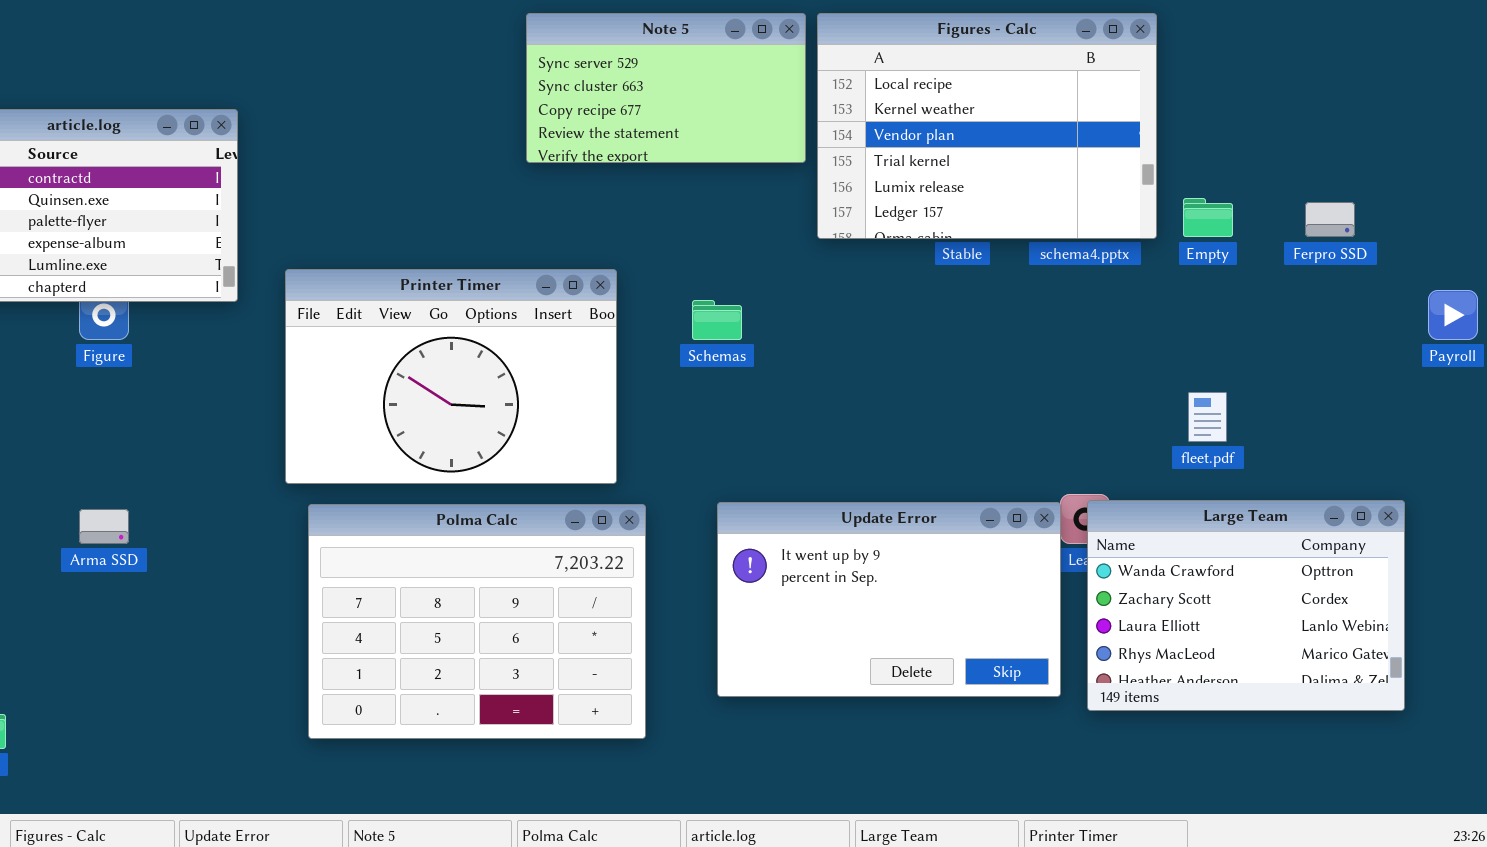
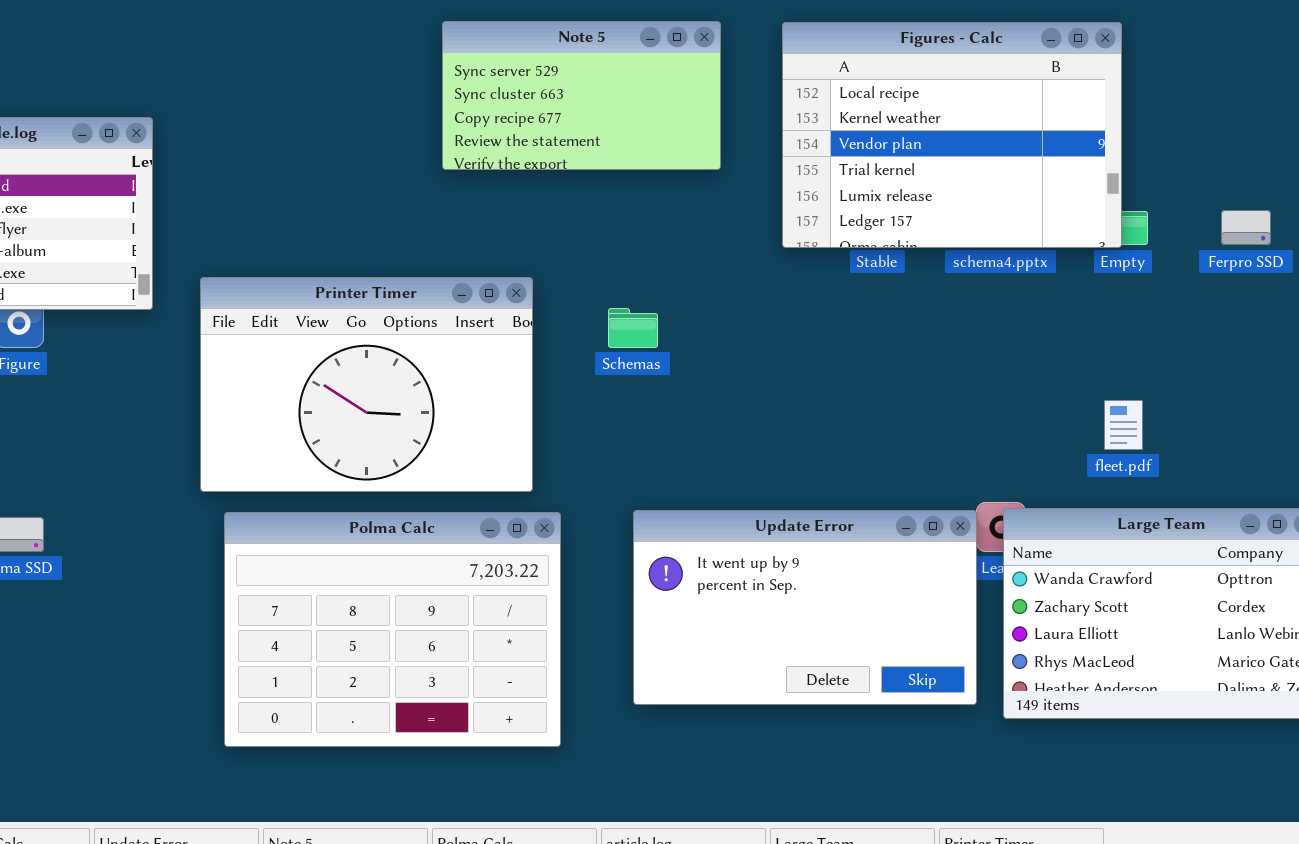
Figures - Calc: [817,13,1157,239] -> [782,22,1122,248], moved

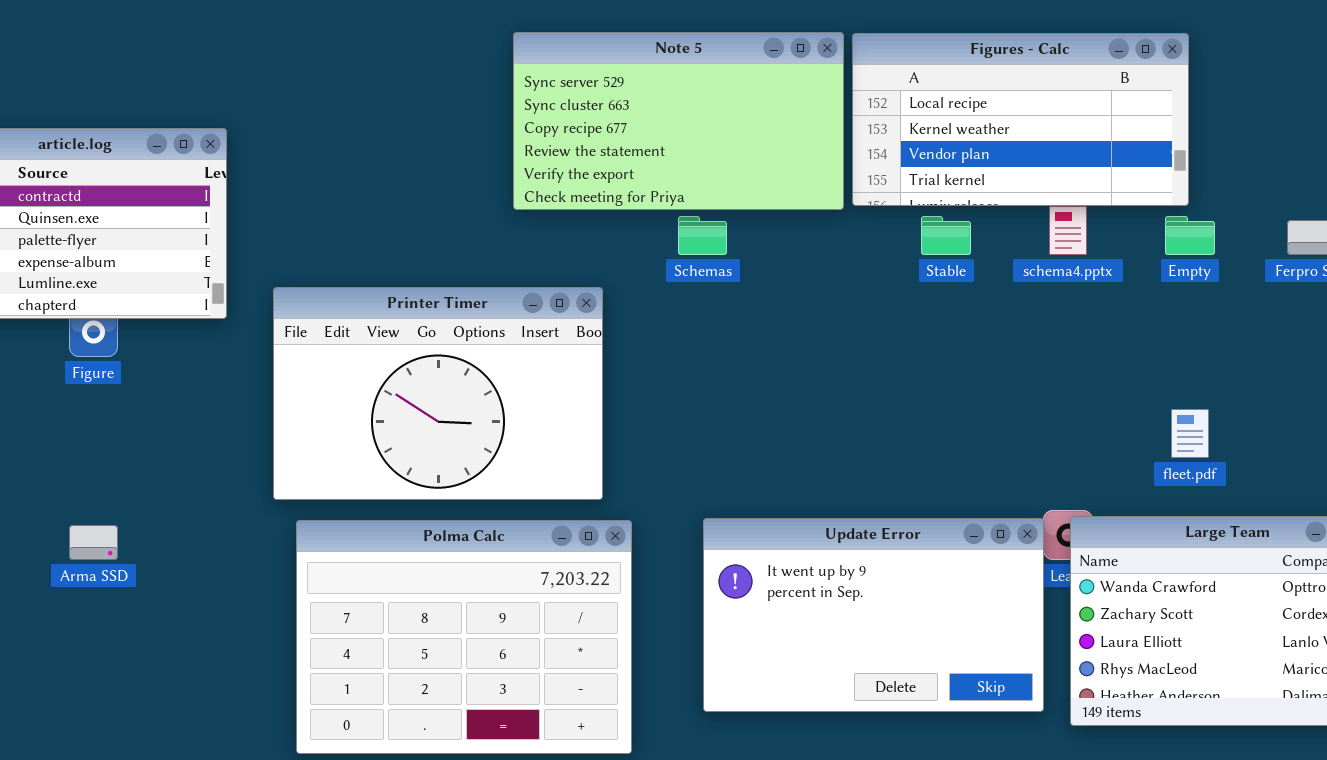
Note 5: [442,21,721,170] -> [513,32,844,210], resized
Figures - Calc: [782,22,1122,248] -> [852,33,1189,206], resized
Schemas: [608,308,658,348] -> [678,216,727,255], moved

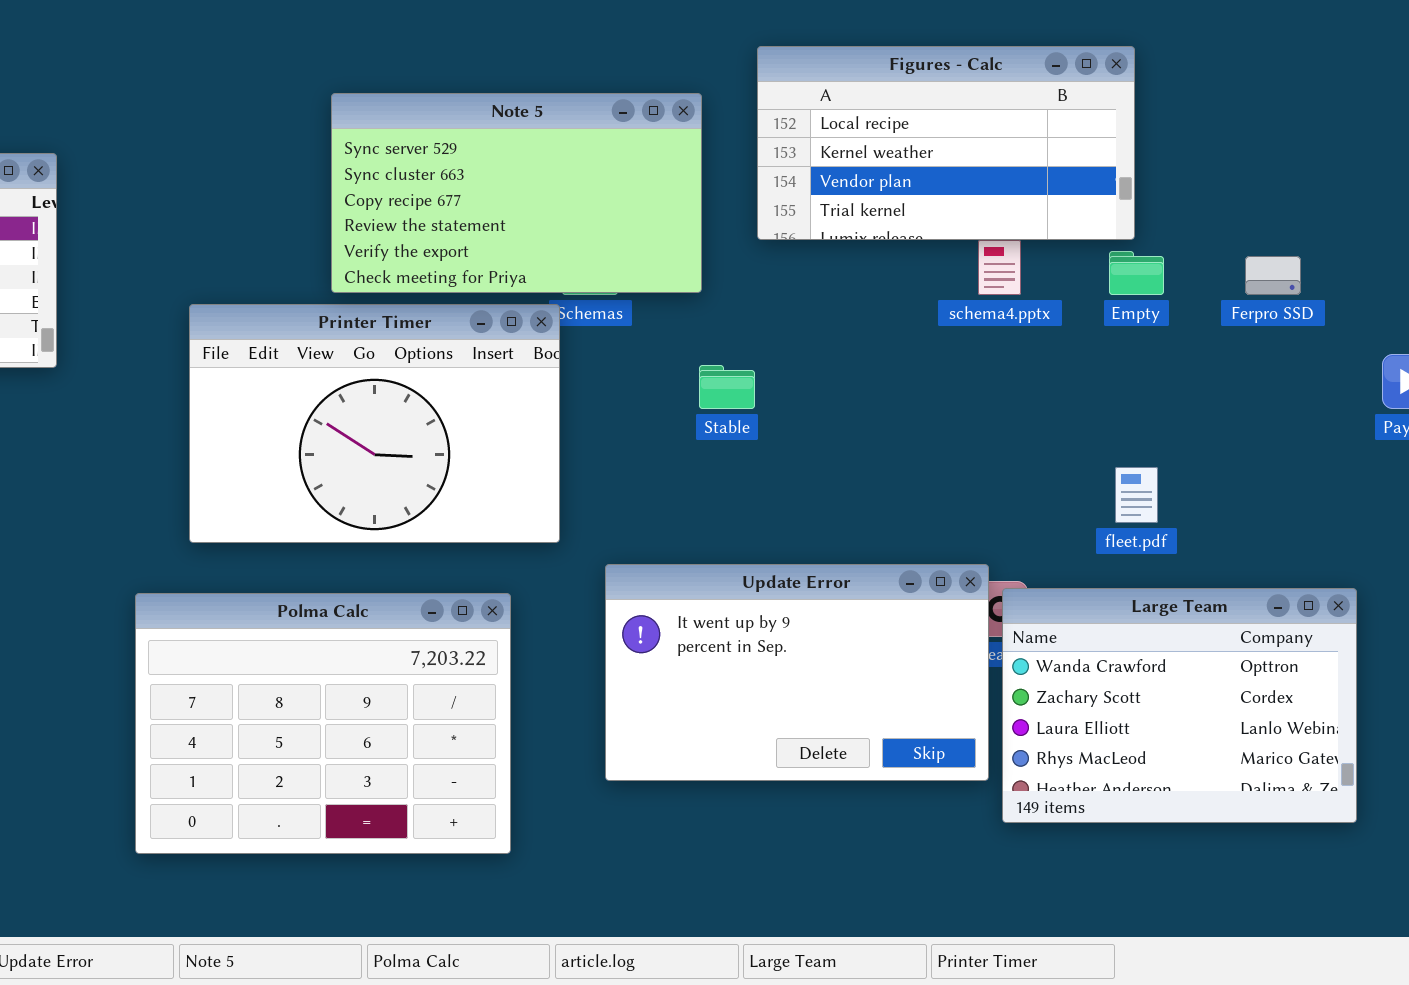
Note 5: [513,32,844,210] -> [331,93,702,293], moved
Stable: [921,216,971,255] -> [699,365,755,409], moved
Printer Timer: [273,287,603,500] -> [189,304,560,543], moved
Update Error: [703,518,1044,712] -> [605,564,989,781], moved

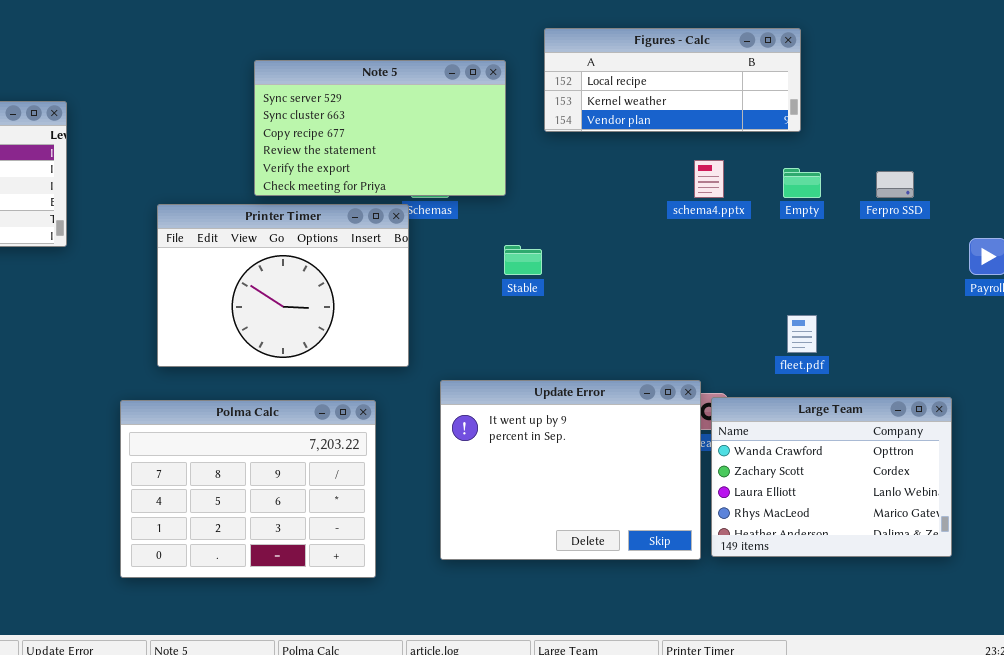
Figures - Calc: [757,46,1135,240] -> [544,28,801,132], resized
Update Error: [605,564,989,781] -> [440,380,701,560], resized

